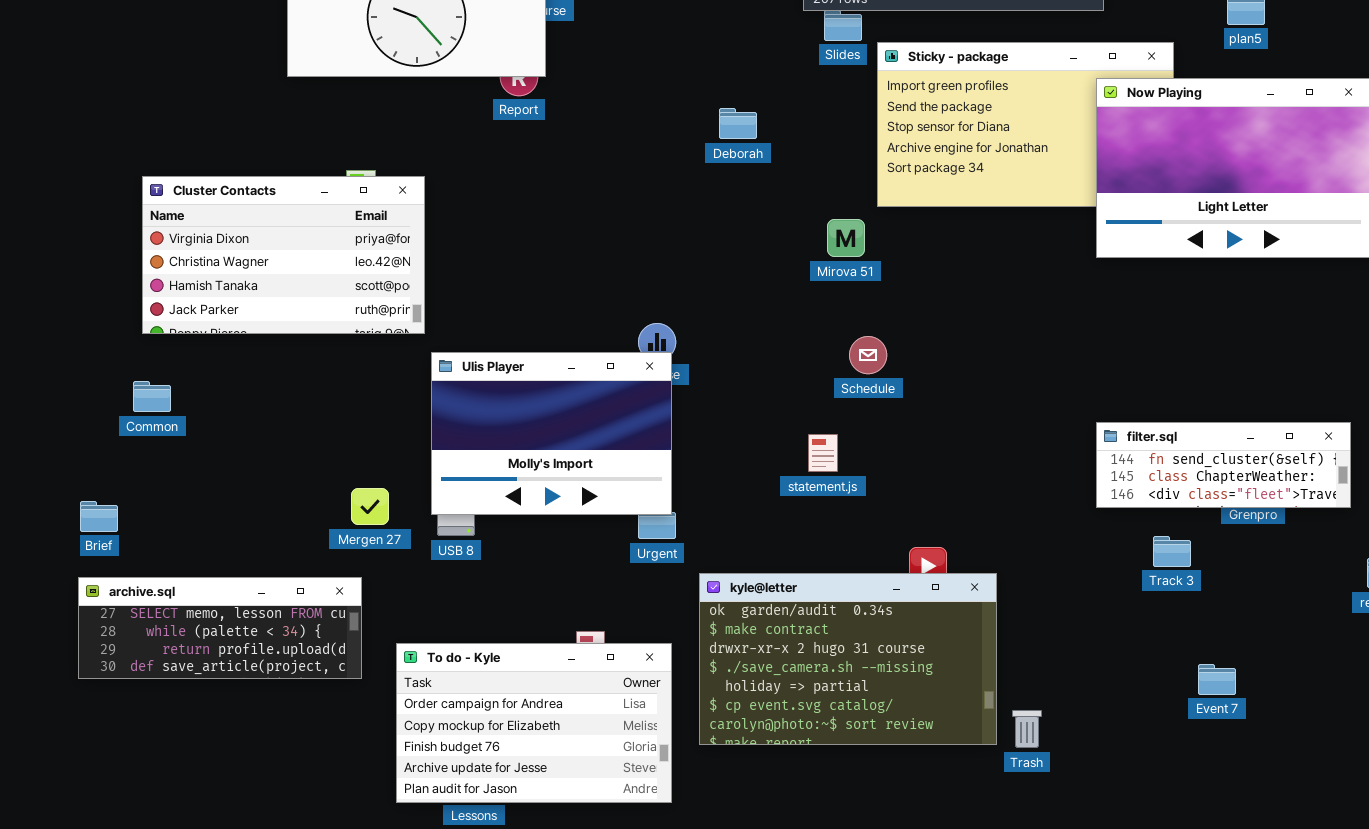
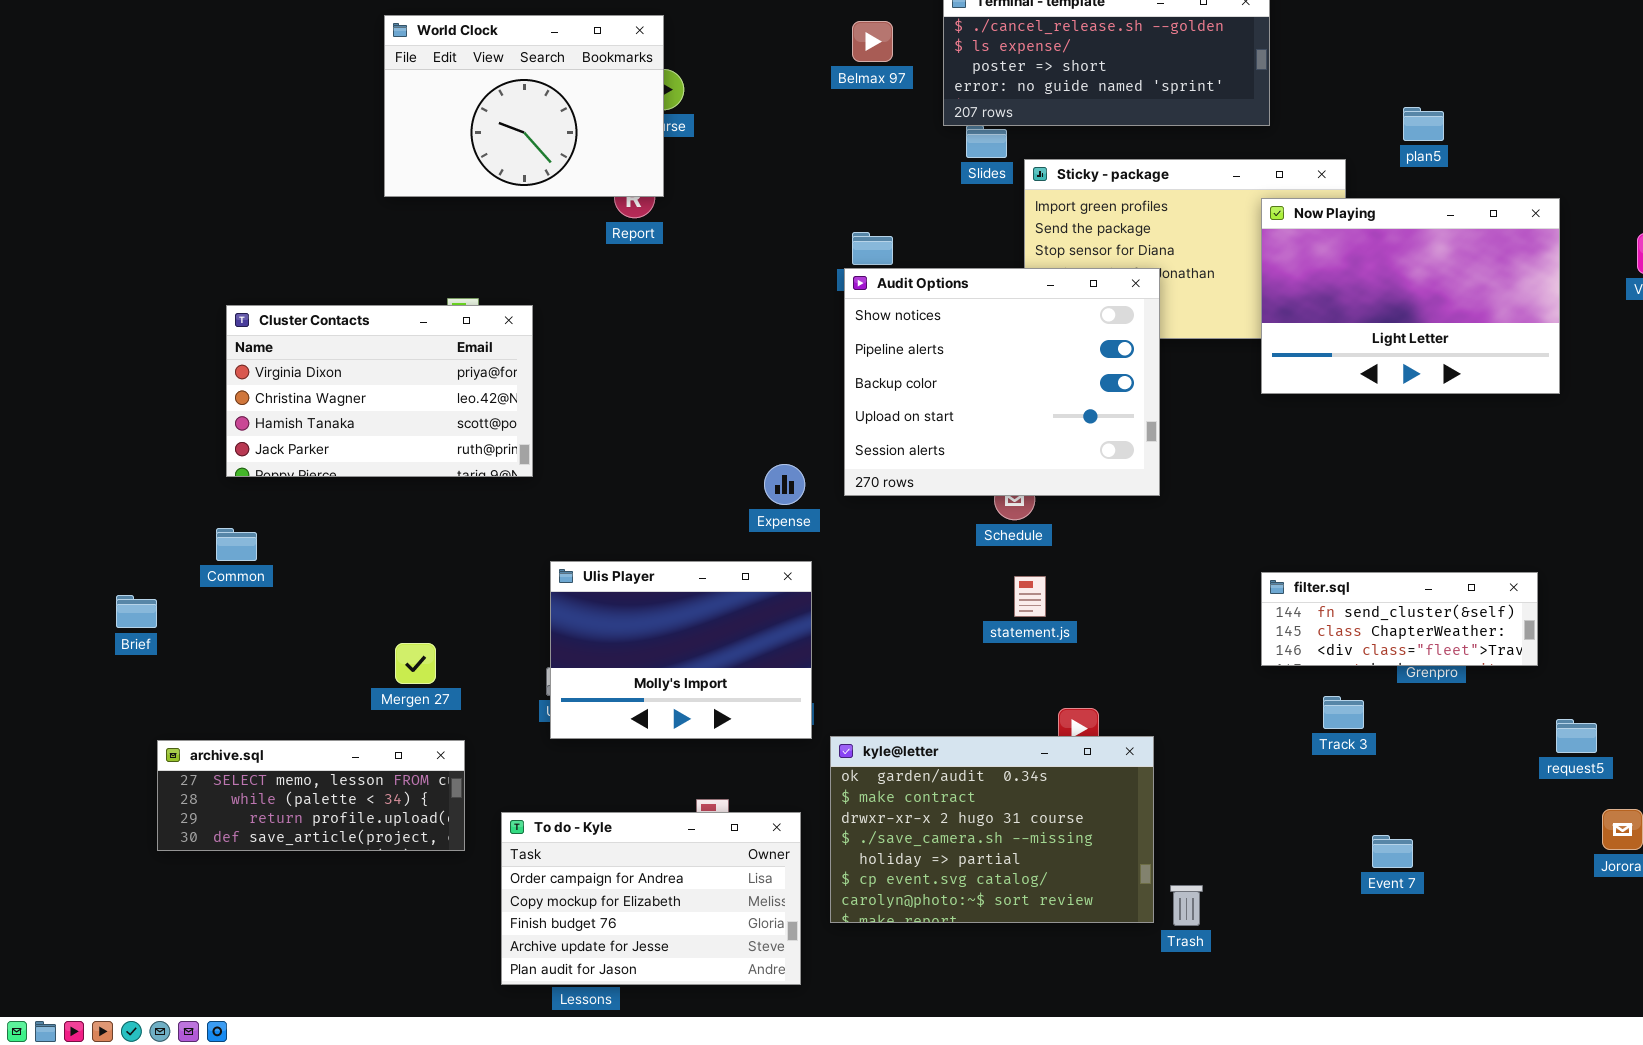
Audit Options: none -> [844,268,1160,496], opened
Ulis Player: [431,352,672,515] -> [550,561,812,739], moved
statement.js: [808,434,838,472] -> [1014,576,1046,617], moved
Mergen 27: [351,488,389,525] -> [395,643,436,684], moved
Brief: [80,501,118,532] -> [116,595,157,628], moved

